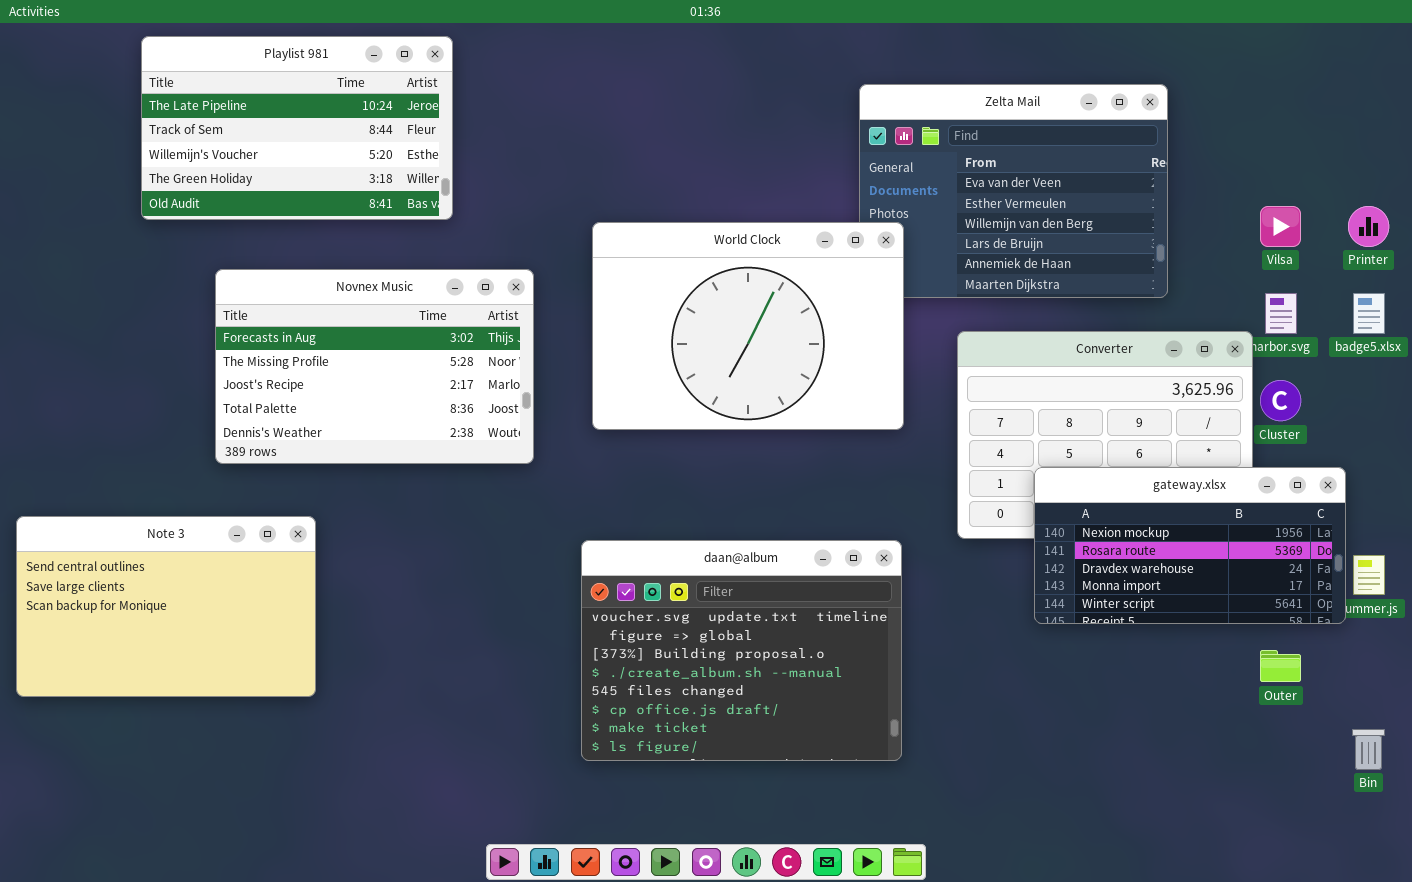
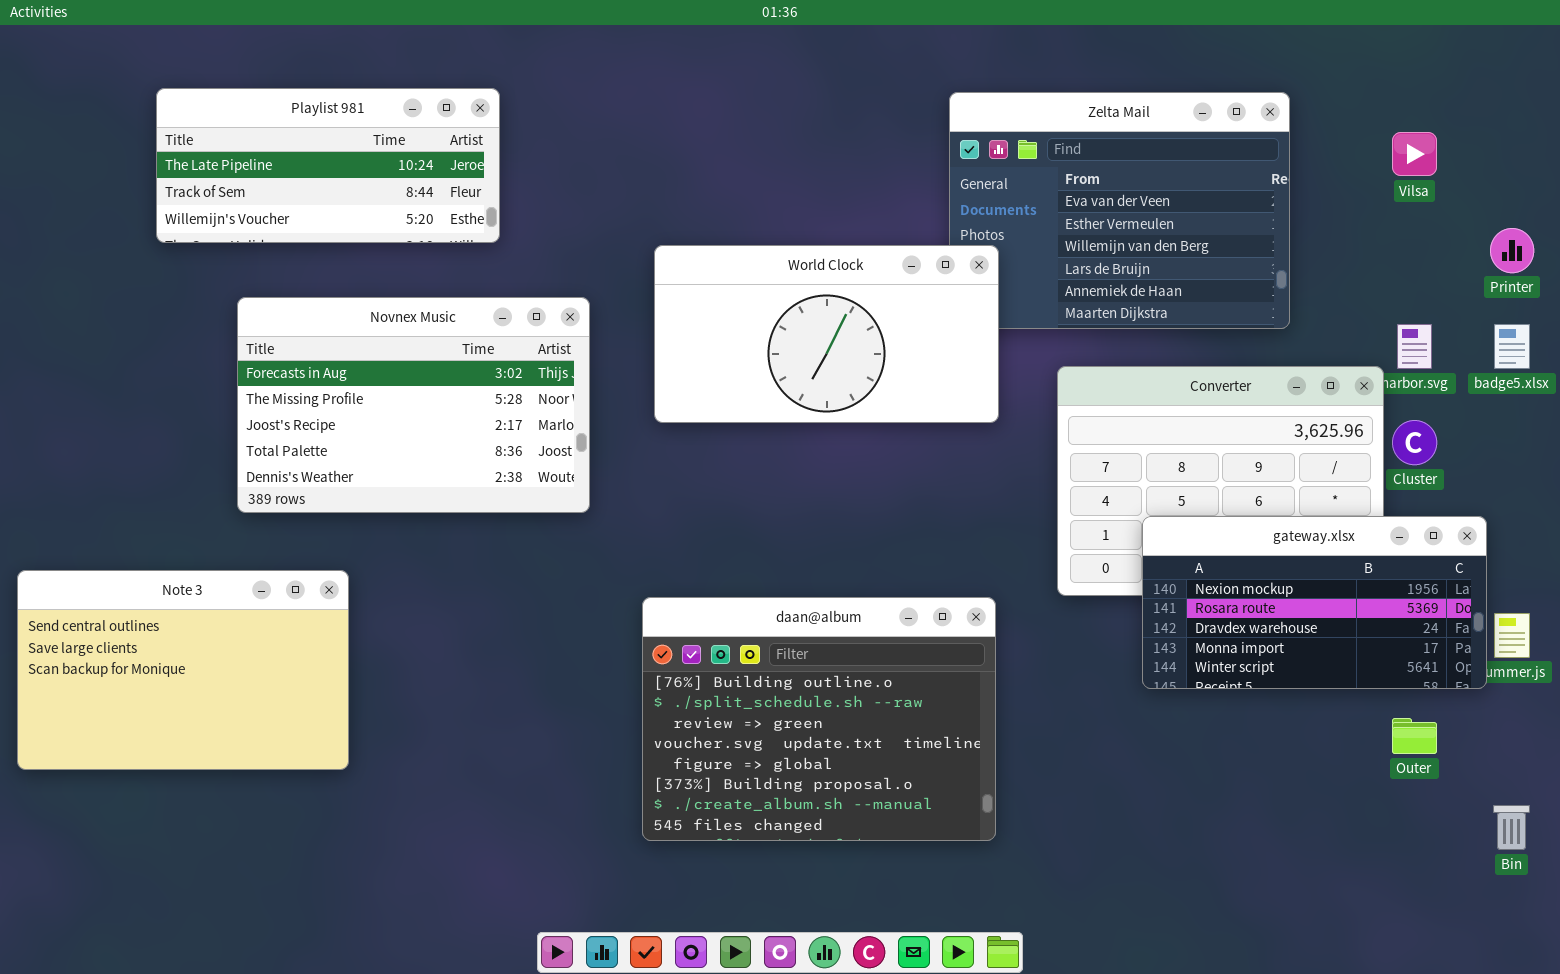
Playlist 981: [141,36,453,220] -> [156,88,500,243], resized
Vilsa: [1260,206,1301,247] -> [1392,132,1437,176], moved
World Clock: [592,222,904,430] -> [654,245,999,423], resized
daan@album: [581,540,902,761] -> [642,597,996,841], scrolled up 3 rows

